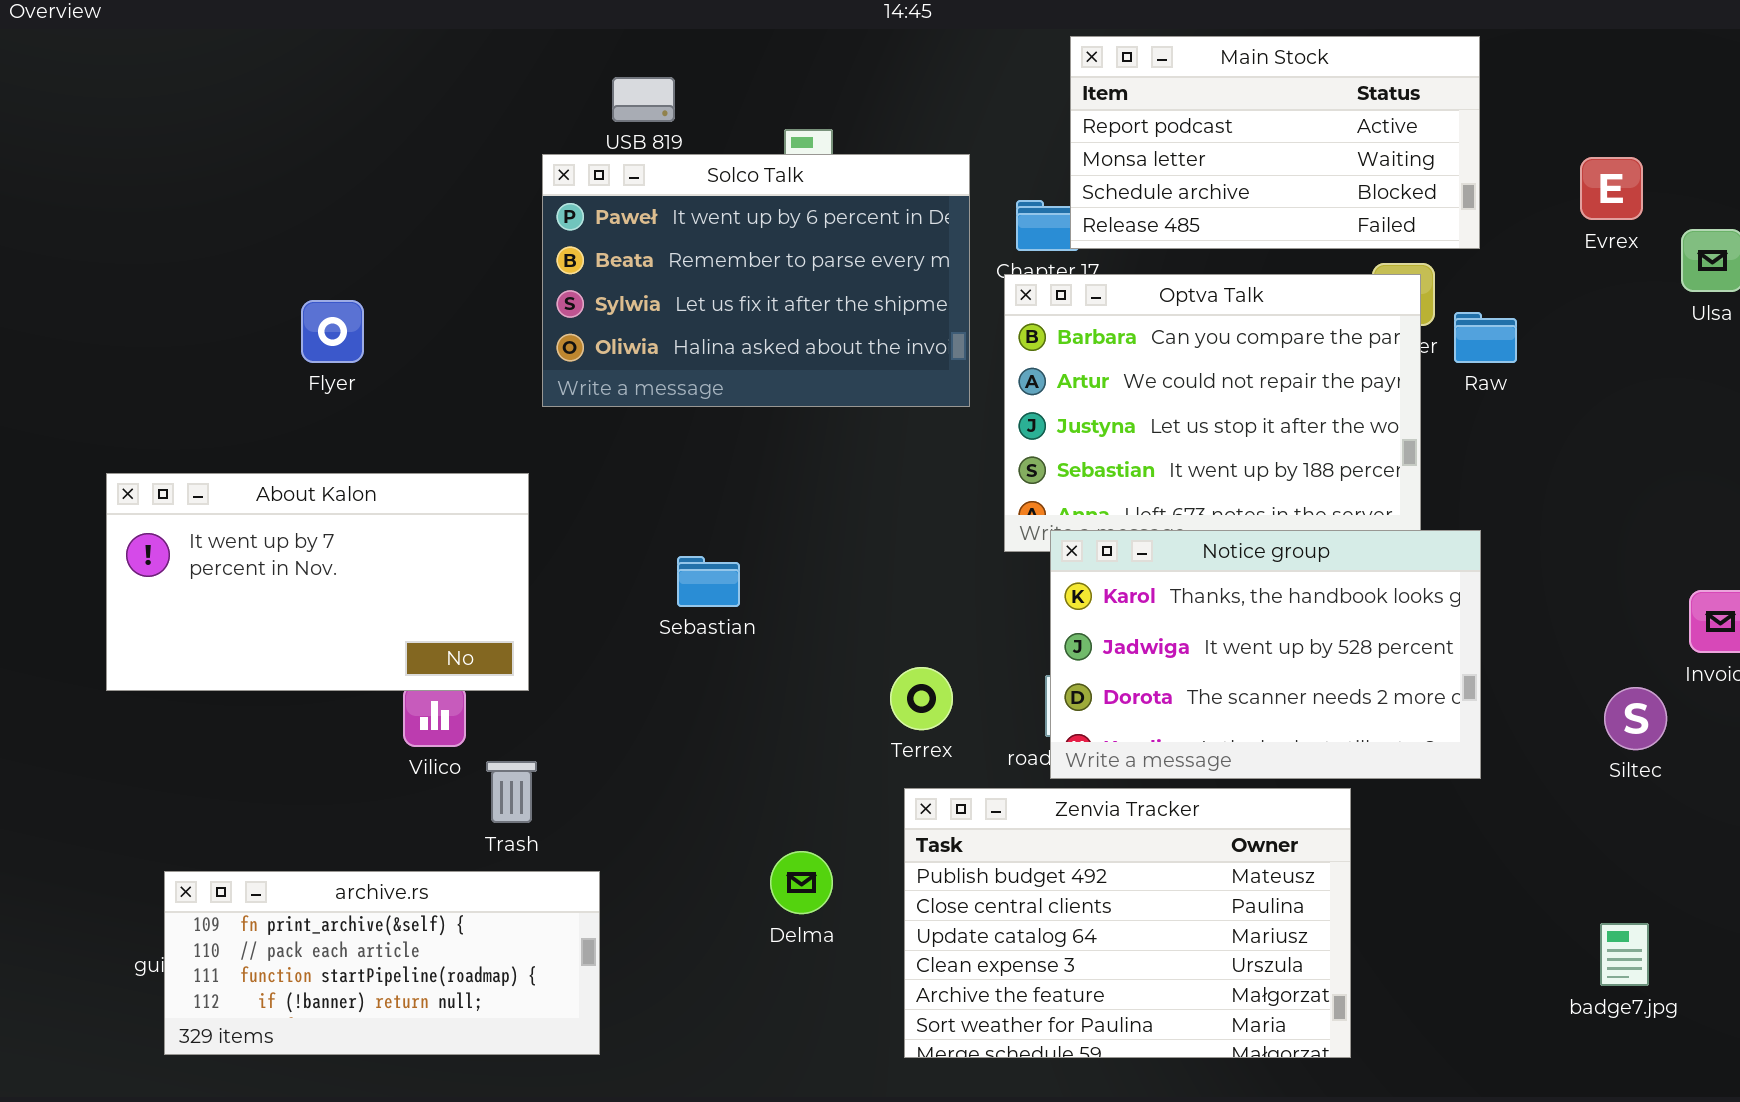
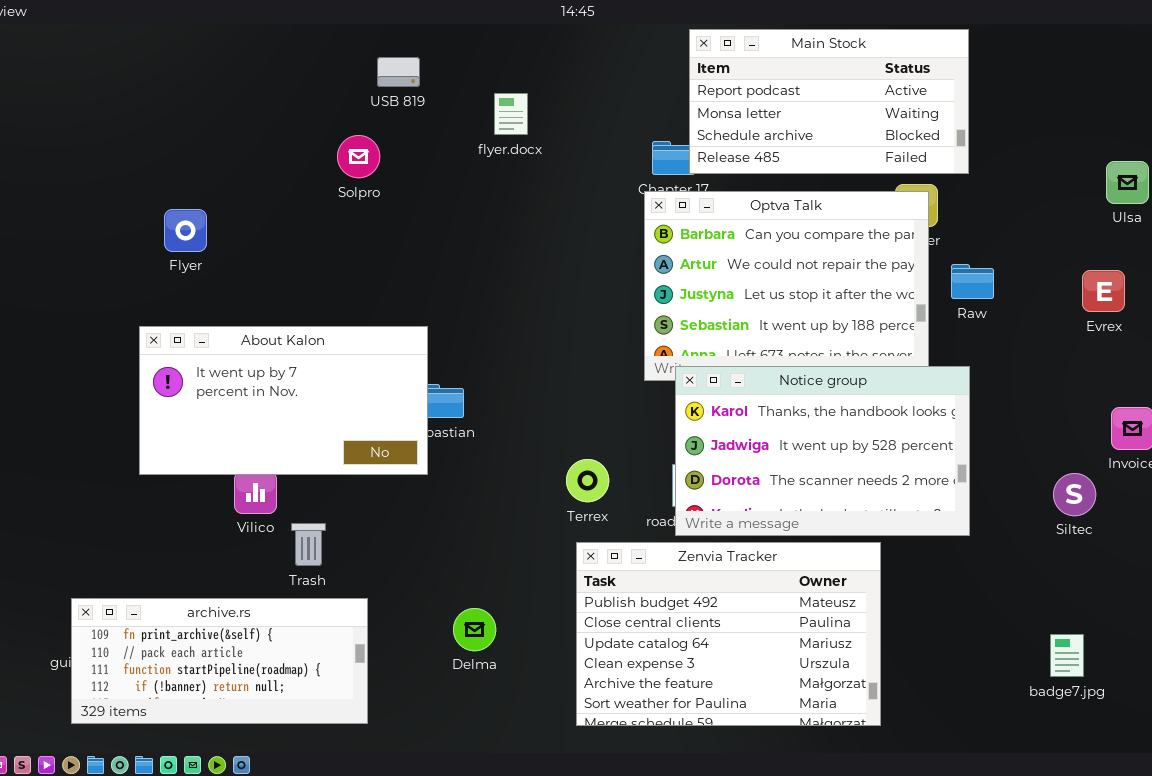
Solco Talk: [542,154,970,407] -> none, closed
Evrex: [1580,157,1643,220] -> [1082,270,1125,312], moved
Raw: [1454,312,1517,363] -> [951,264,994,299], moved
About Kalon: [106,473,529,691] -> [139,326,428,475], moved
Delma: [770,851,833,914] -> [453,608,496,651], moved

